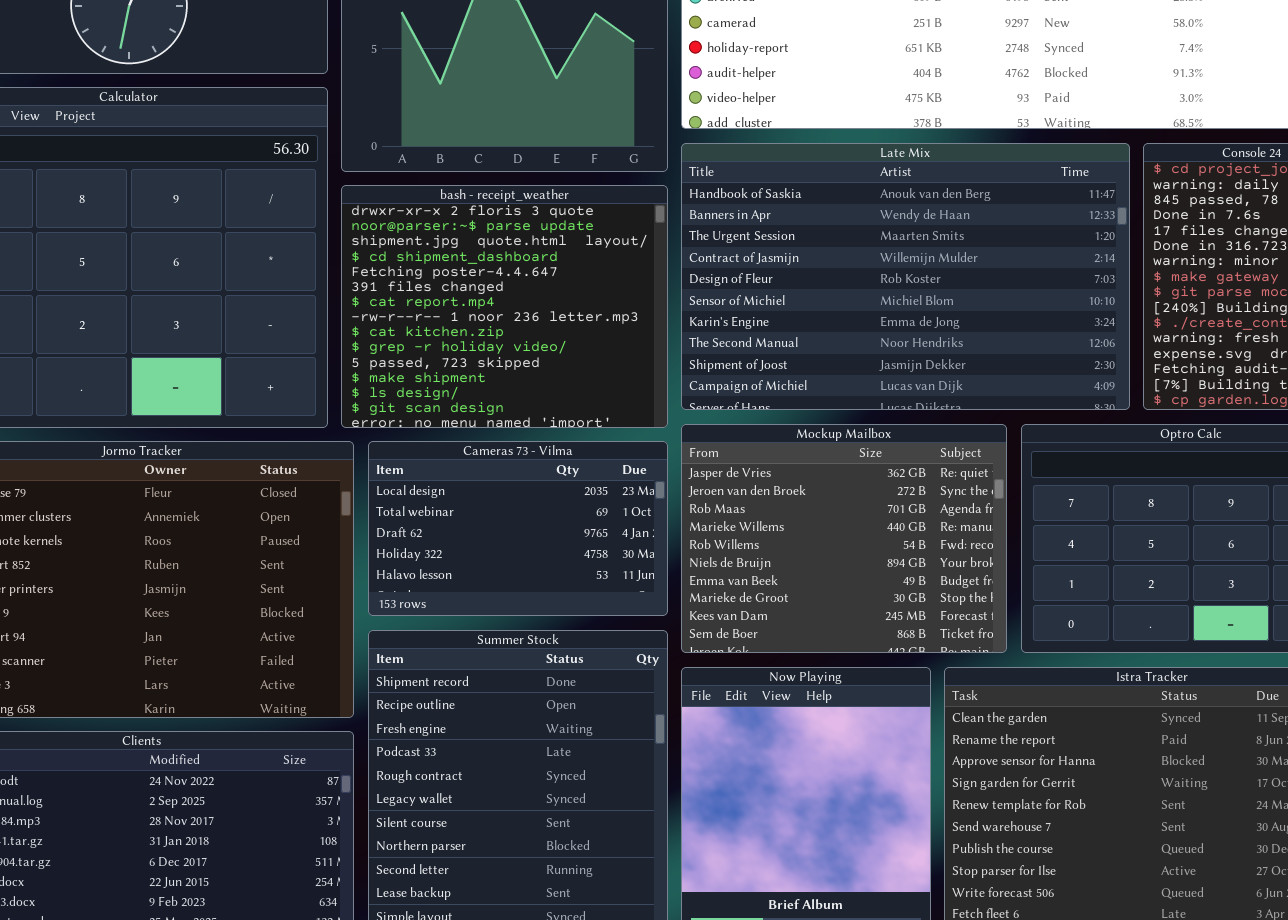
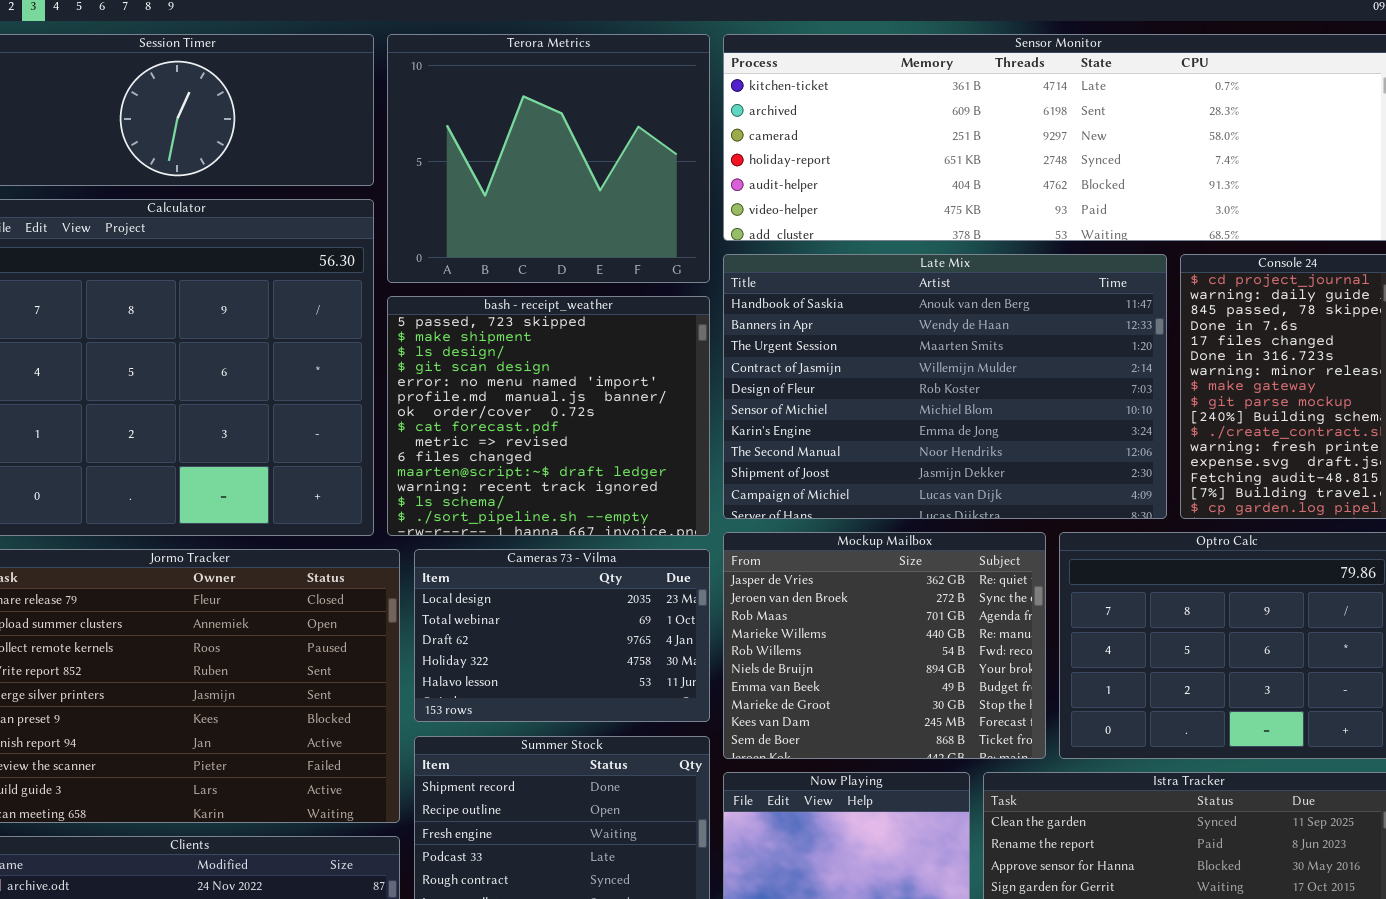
bash - receipt_weather: [341,185,668,428] -> [387,296,710,536], scrolled down 10 rows

